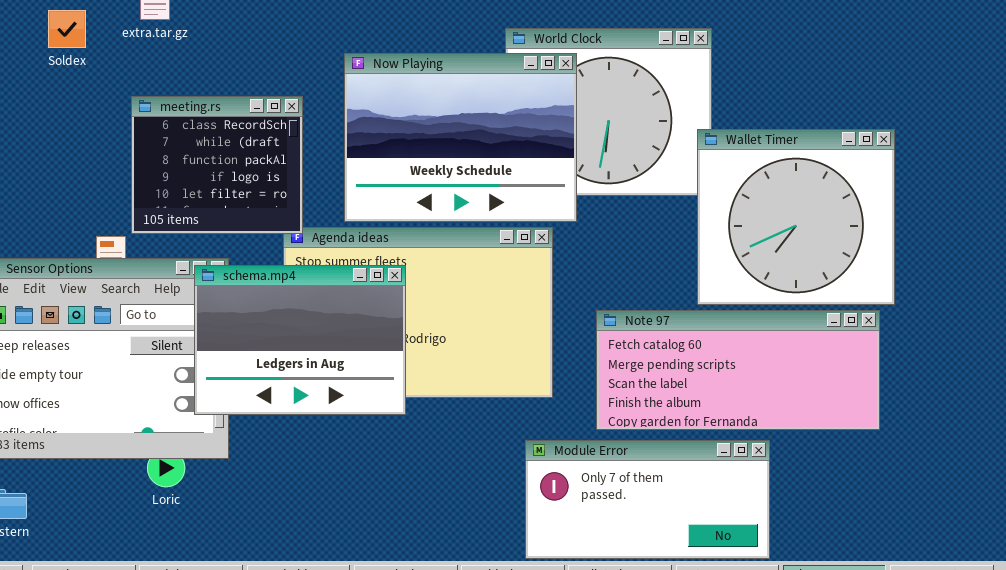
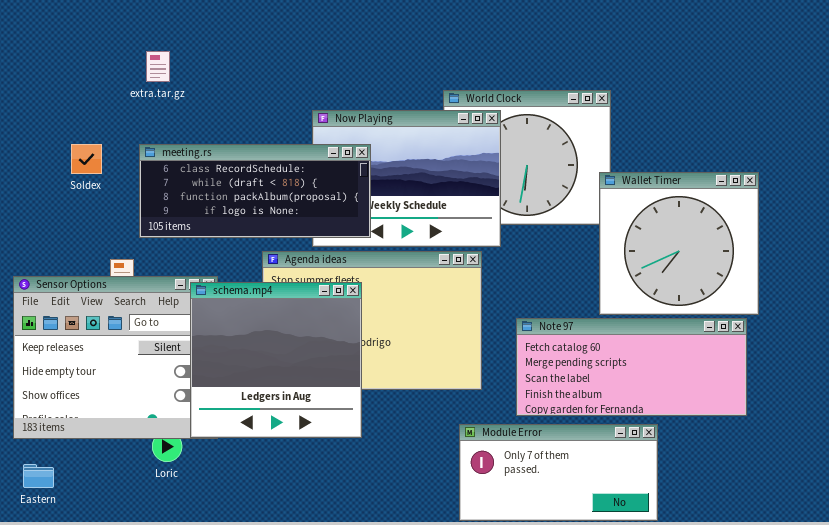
Soldex: [48,10,86,48] -> [71,144,102,174], moved
meeting.rs: [131,96,303,234] -> [139,144,371,238], resized
schema.mp4: [194,265,406,415] -> [190,282,362,438], resized

